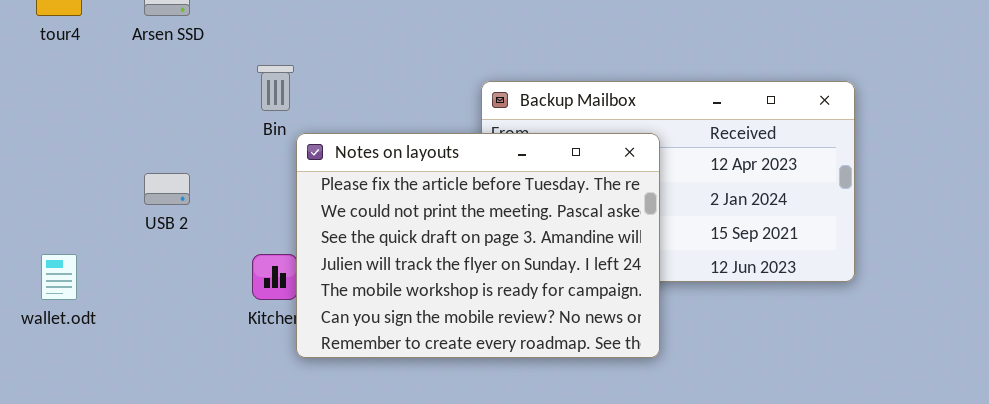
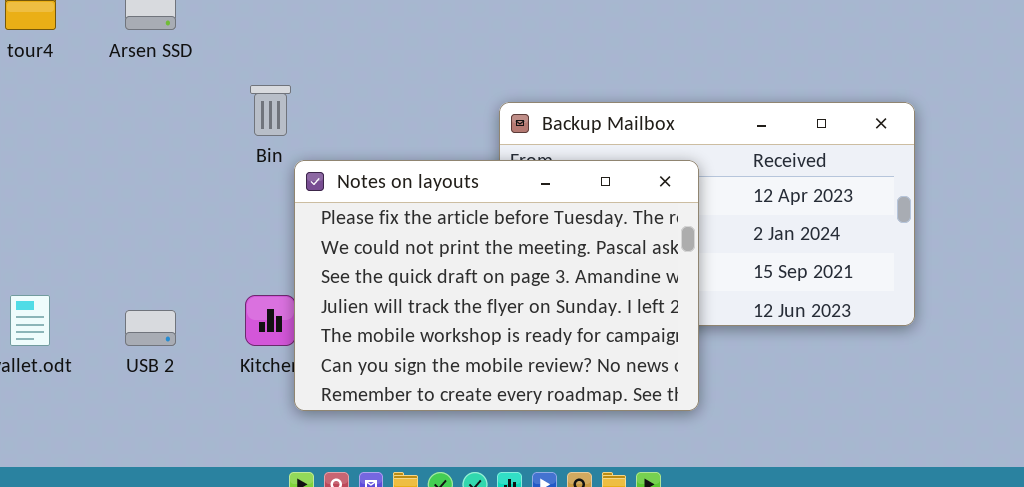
USB 2: [144,173,190,205] -> [125,310,176,346], moved

